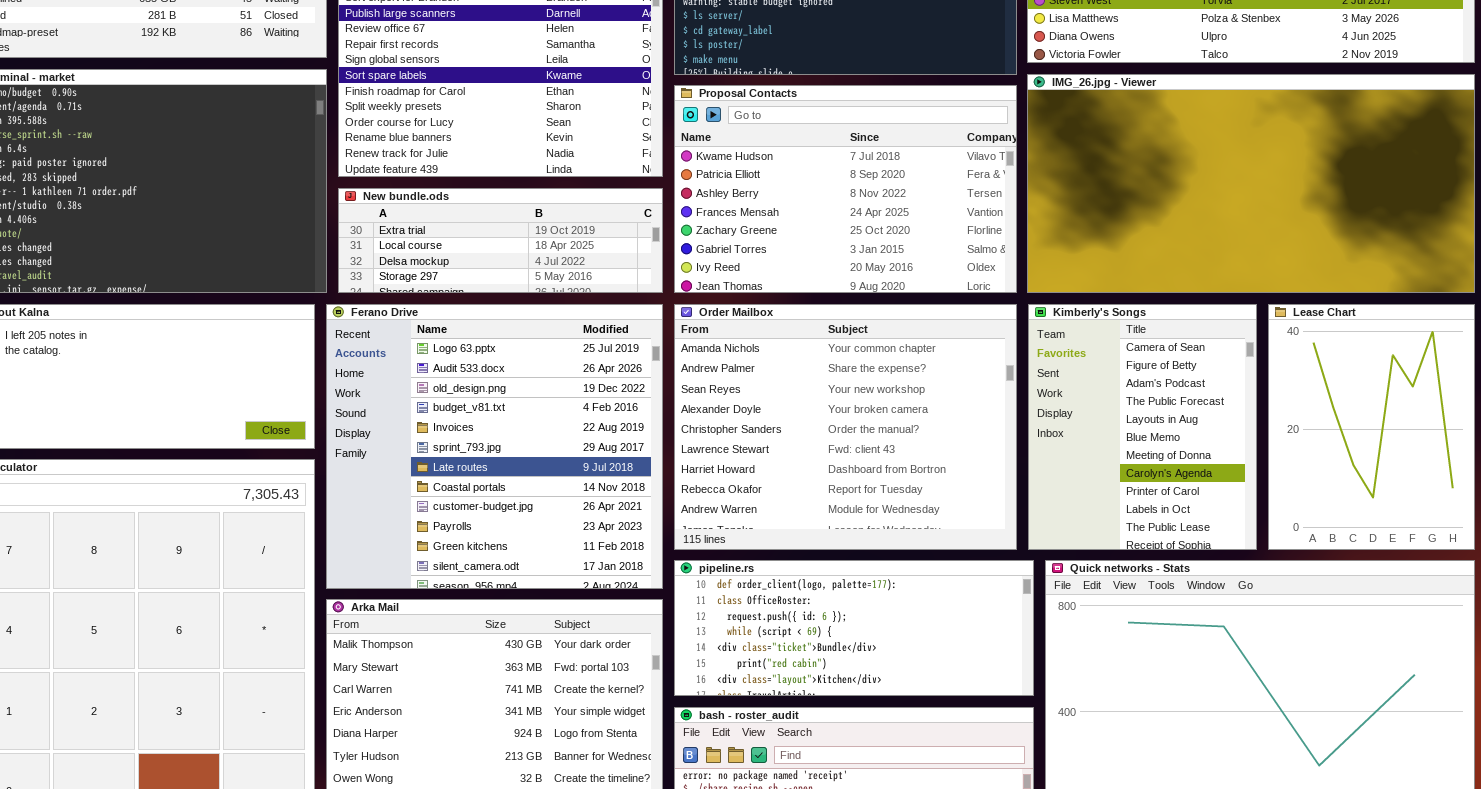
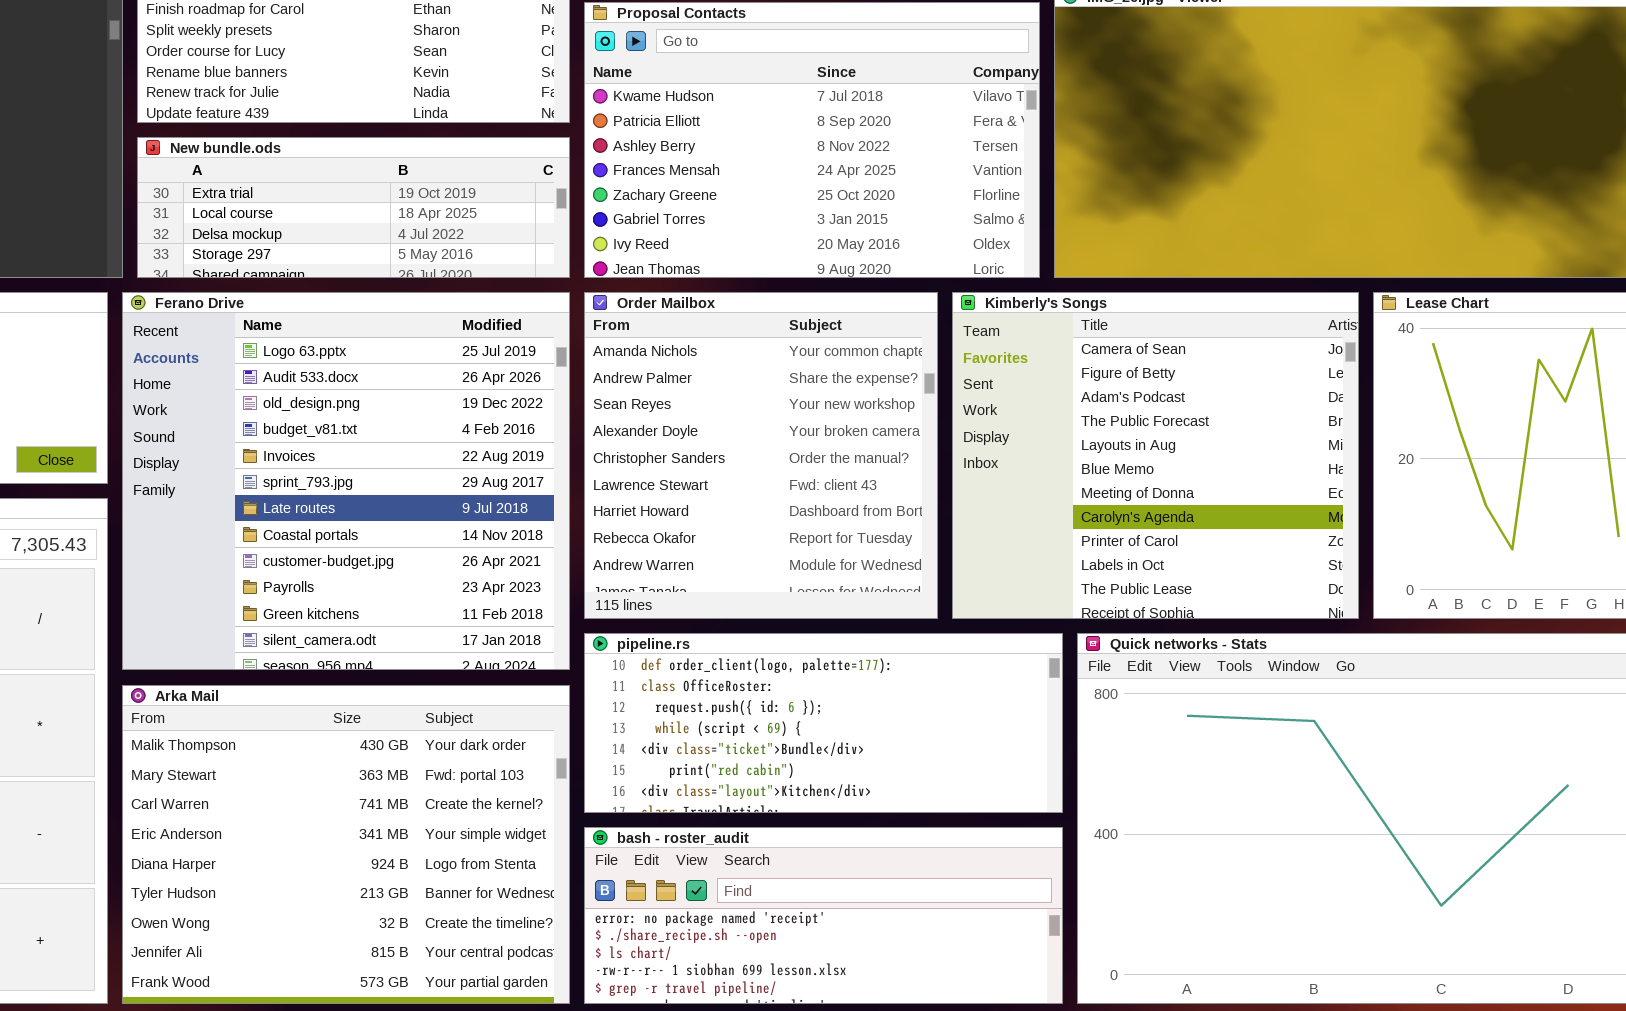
Order Mailbox: [674,304,1017,550] -> [584,292,938,619], resized
Kimberly's Songs: [1028,304,1257,550] -> [952,292,1359,619], resized

